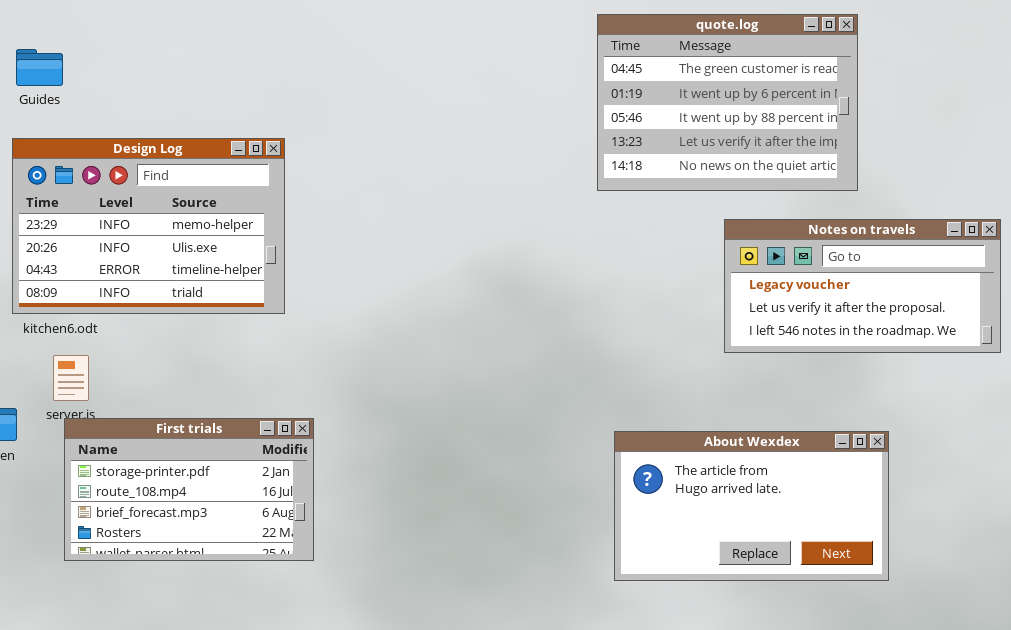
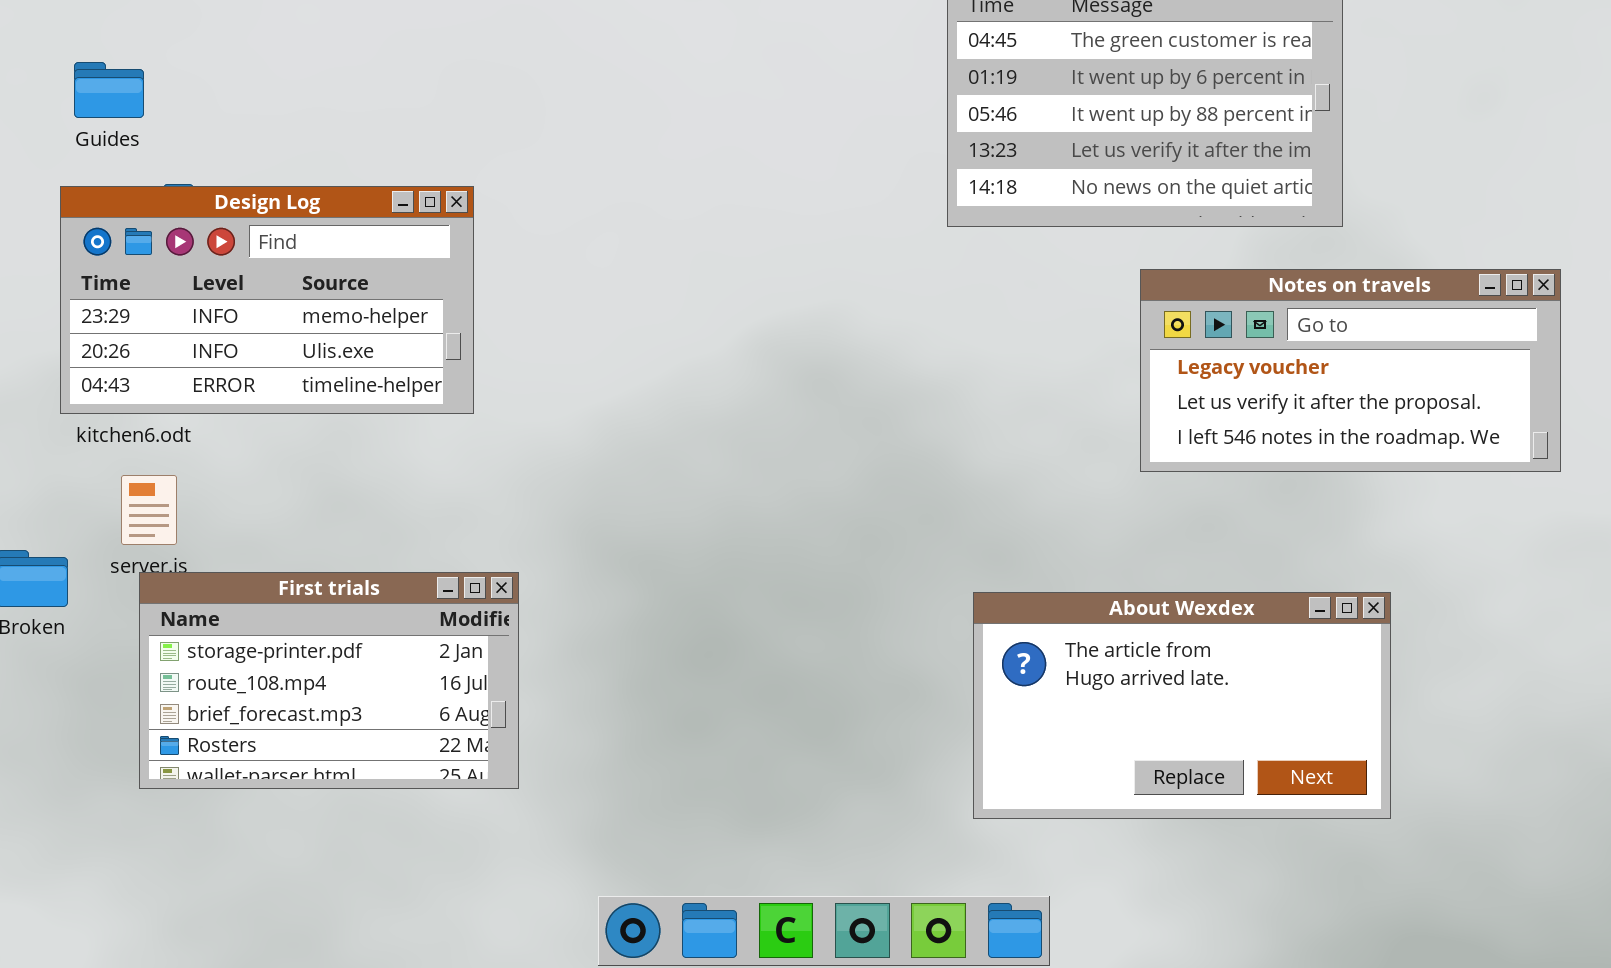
Guides: [16,49,63,86] -> [74,62,144,118], moved
Design Log: [12,138,285,314] -> [60,186,474,414], resized

